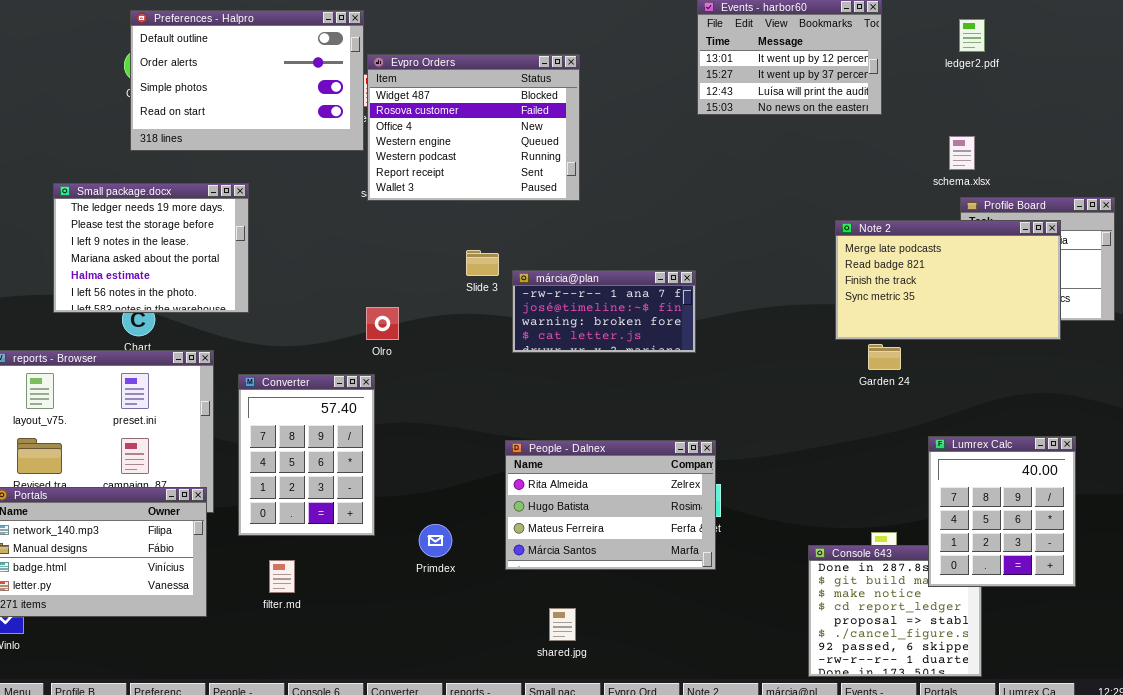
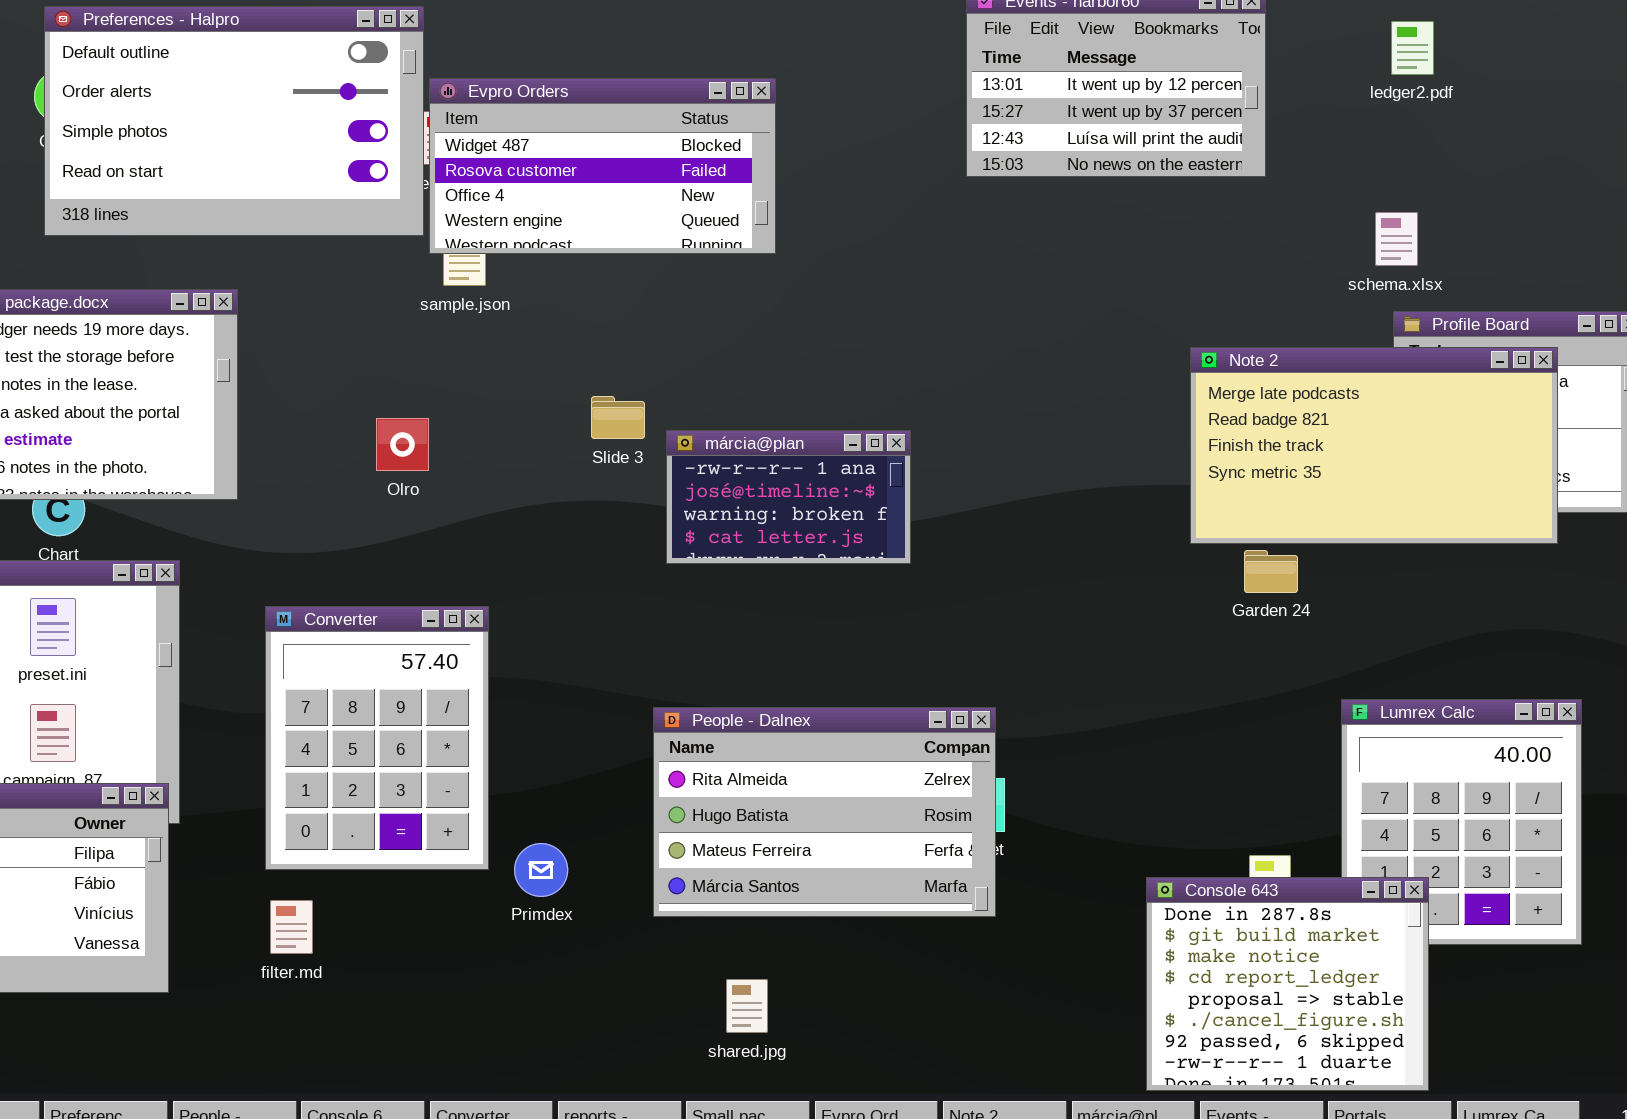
Evpro Orders: [367,54,580,201] -> [429,78,776,254], resized
márcia@plan: [512,270,696,353] -> [666,430,911,564], resized
Olro: [366,307,399,340] -> [376,418,429,471], moved
Converter: [238,374,375,536] -> [265,606,489,870], moved
Console 643: [808,545,982,677] -> [1146,877,1429,1091], raised

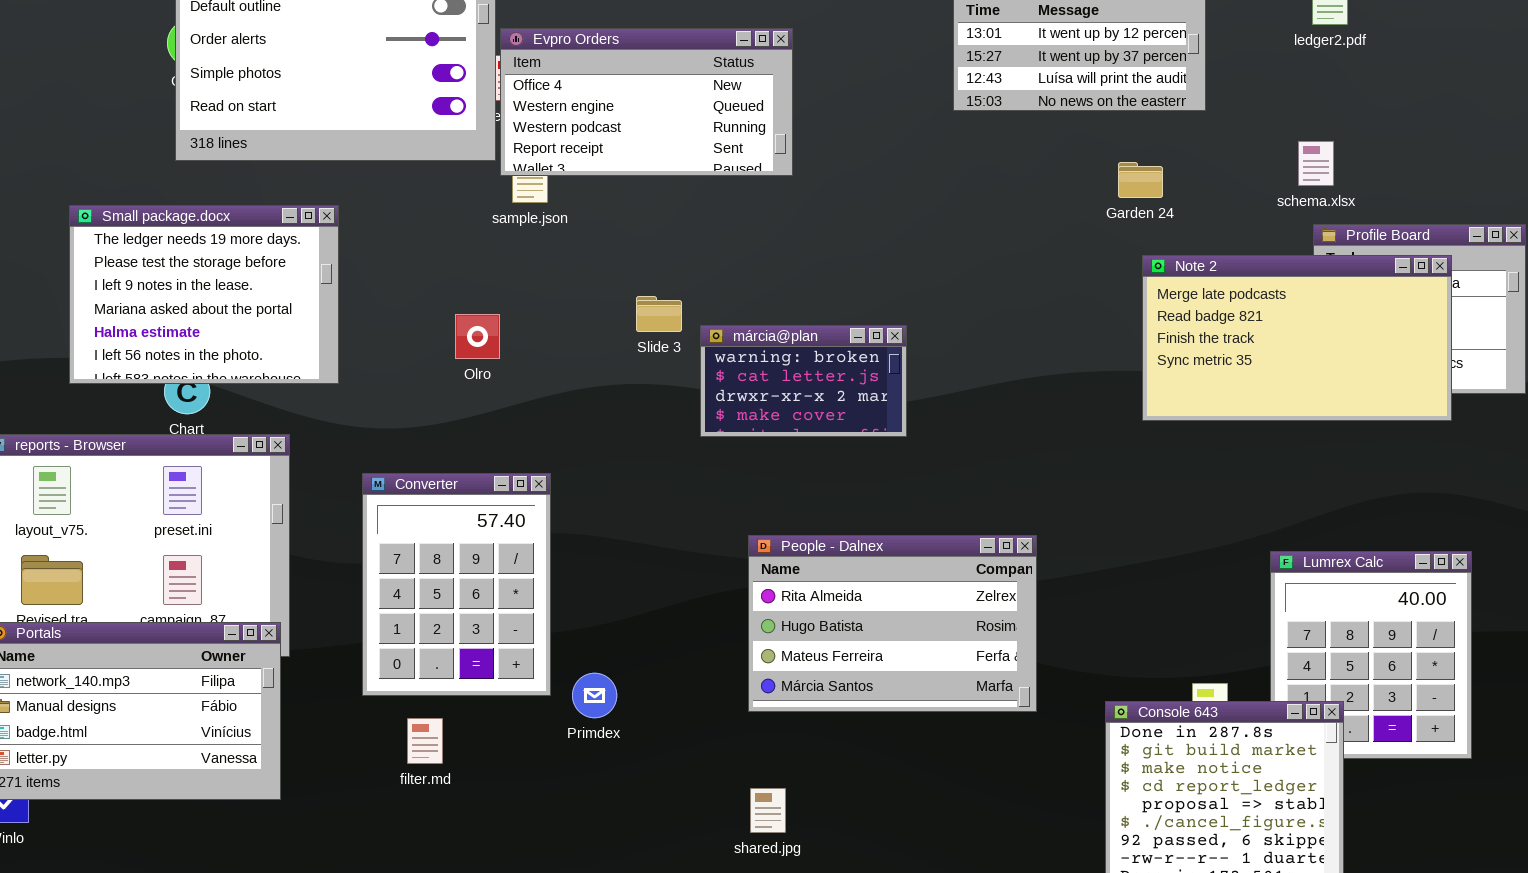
Evpro Orders: [429,78,776,254] -> [500,28,793,176], scrolled down 2 rows
márcia@plan: [666,430,911,564] -> [700,325,907,437], scrolled down 2 rows
Garden 24: [1244,550,1298,593] -> [1118,162,1163,198], moved
People - Dalnex: [653,707,996,917] -> [748,535,1037,712], moved
filter.md: [270,900,313,954] -> [407,718,443,764], moved

